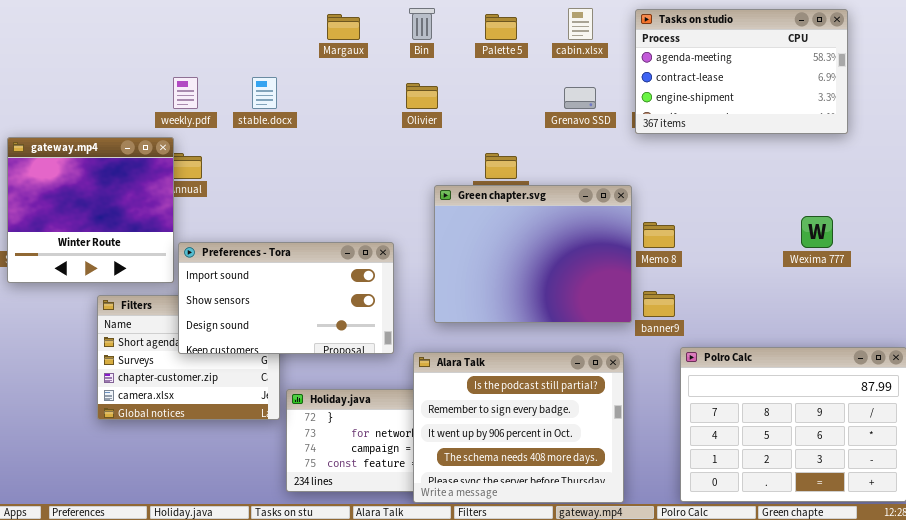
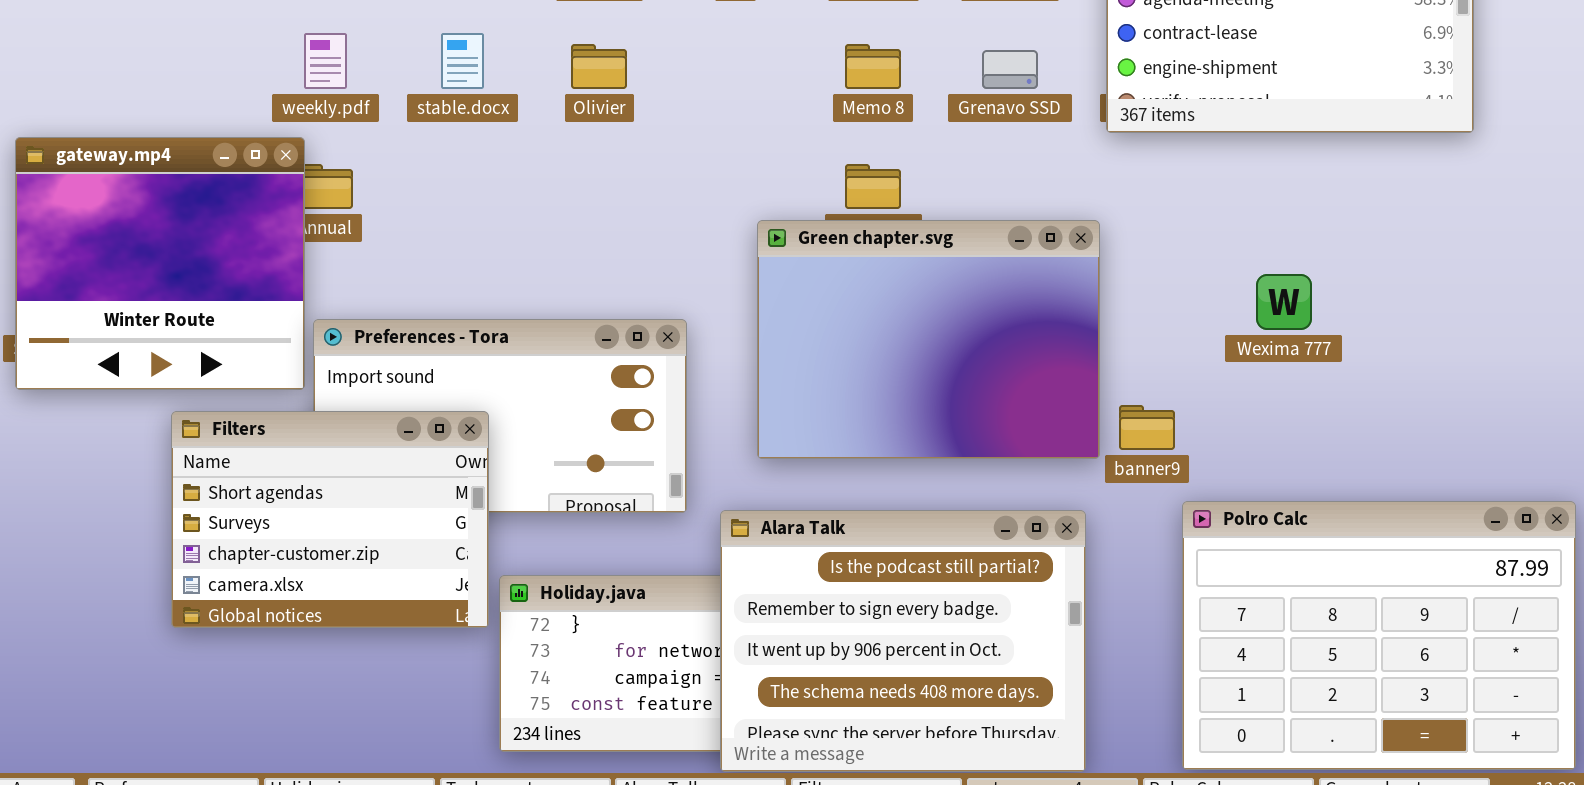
Olivier: [406,83,438,109] -> [571,44,627,89], moved
Wexima 777: [801,216,833,248] -> [1256,274,1312,330], moved
Memo 8: [643,222,675,248] -> [845,44,901,89], moved
Filters: [97,295,280,420] -> [171,411,489,628], raised

